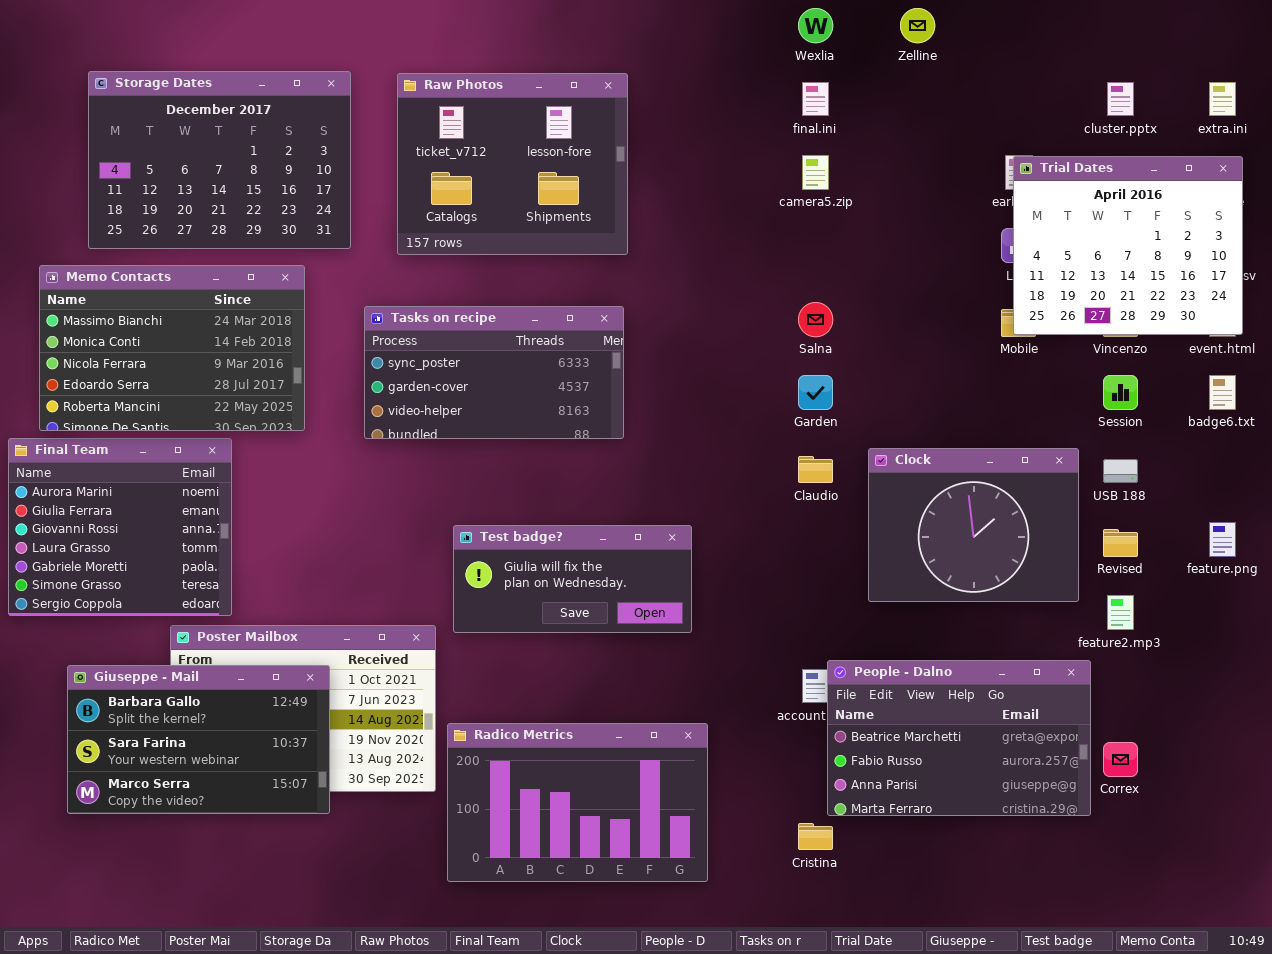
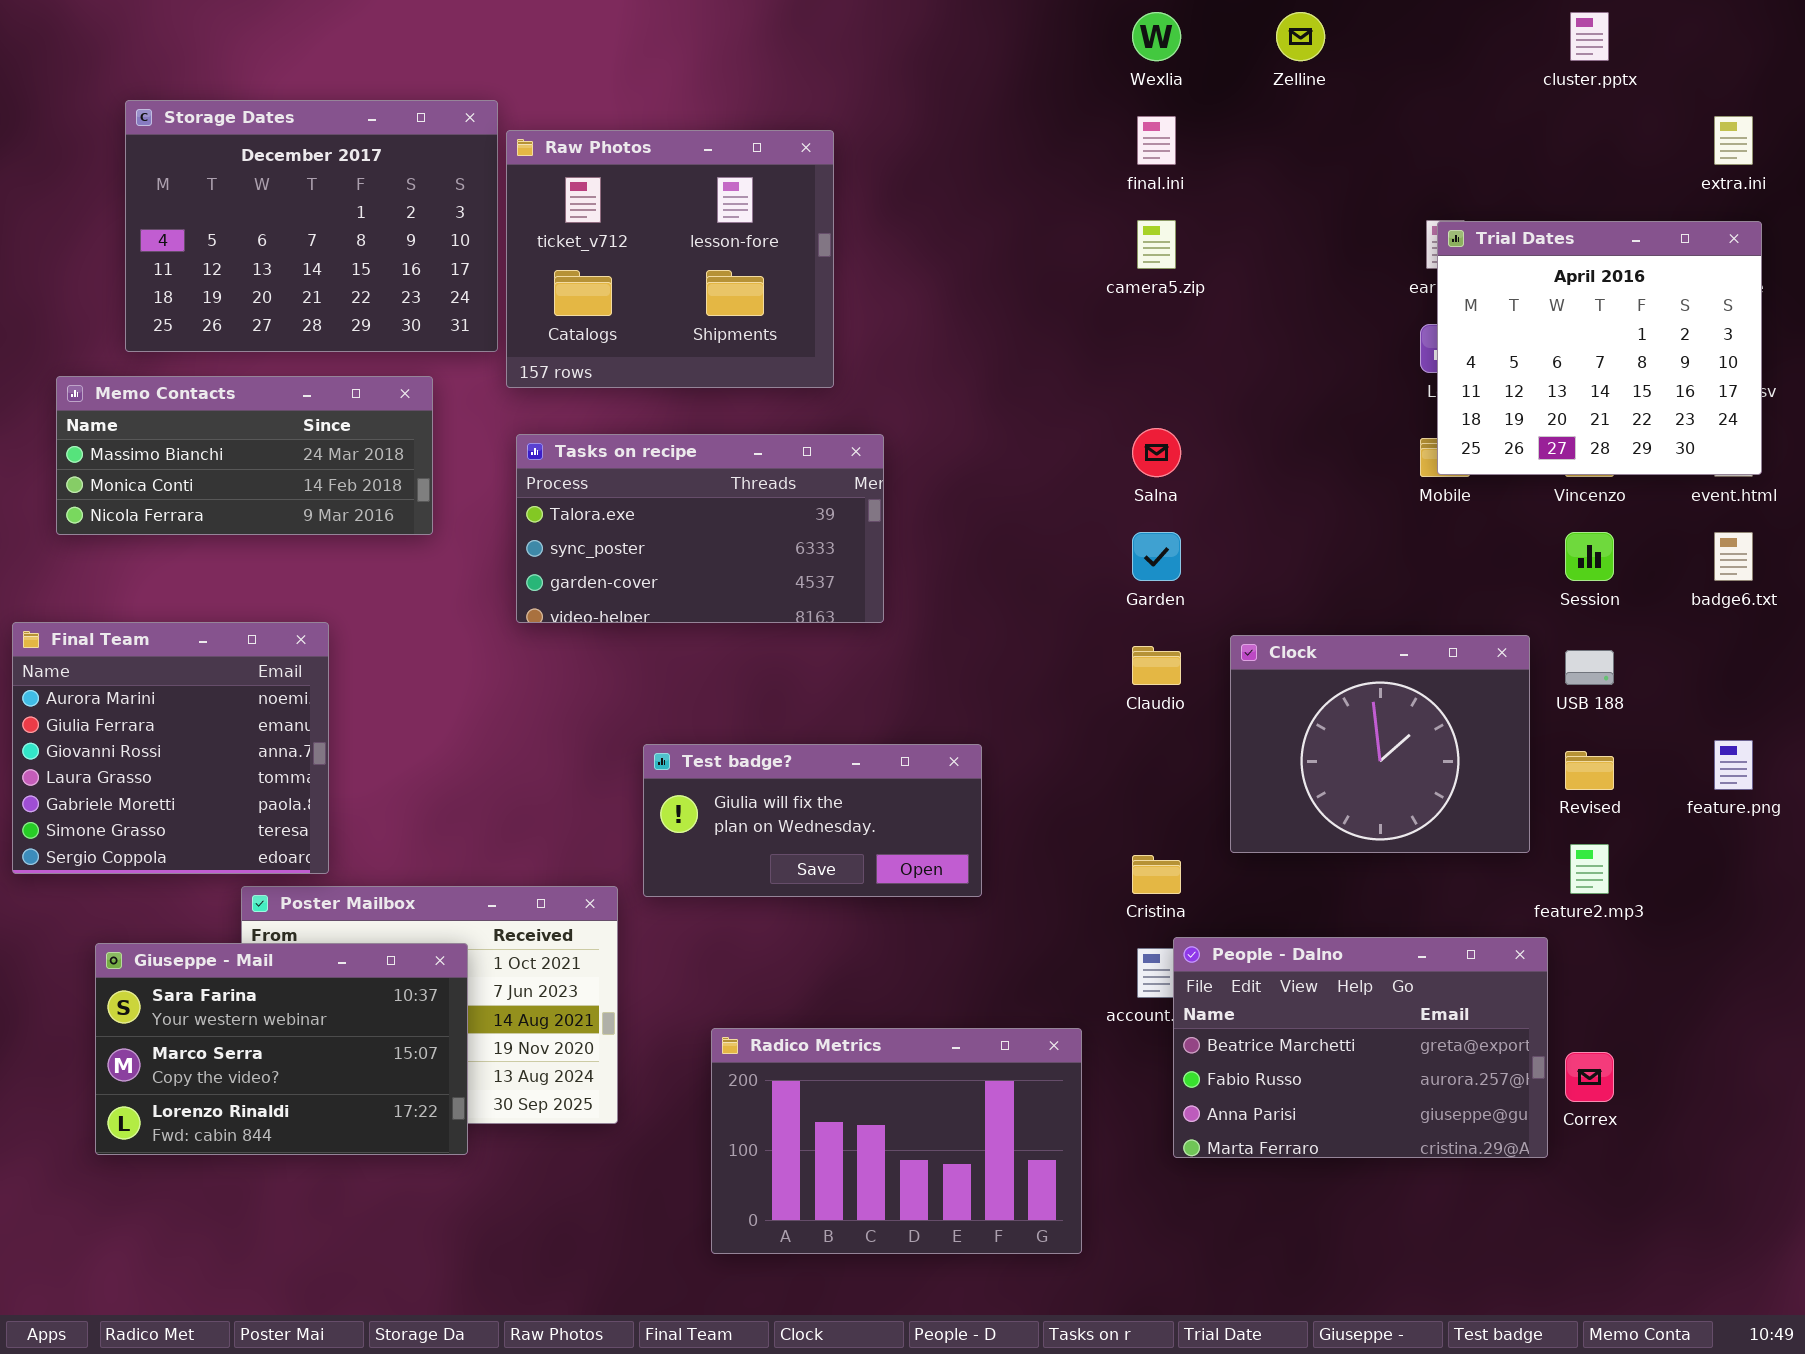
Raw Photos: [397,73,628,255] -> [506,130,834,388], moved
cluster.pptx: [1107,82,1134,116] -> [1570,12,1609,61], moved
Memo Contacts: [39,265,305,431] -> [56,376,433,535], resized
Tasks on recipe: [364,306,624,439] -> [516,434,884,623], scrolled up 1 row
Giuseppe - Mail: [67,665,330,814] -> [95,943,468,1155], scrolled down 1 row
Radico Metrics: [447,723,708,882] -> [711,1028,1082,1254], moved
Cristina: [798,823,833,850] -> [1132,855,1181,894], moved

